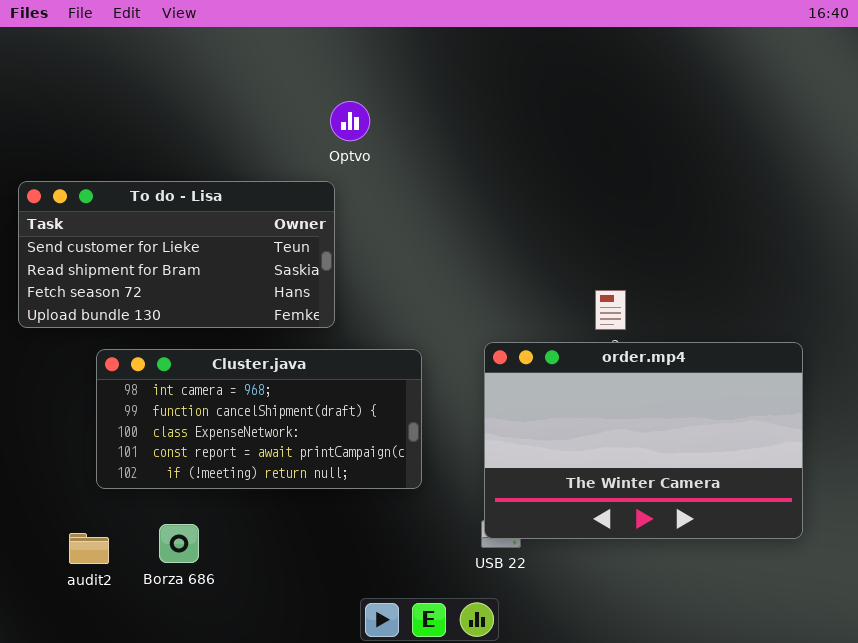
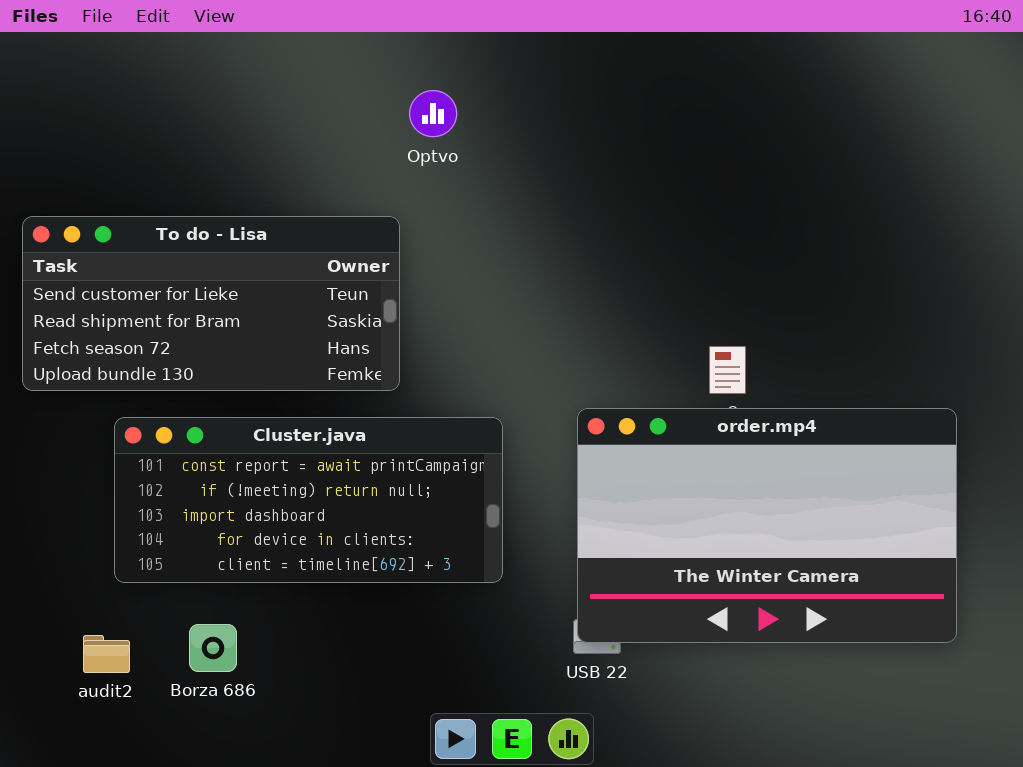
Optvo: [330,101,370,141] -> [409,90,457,137], moved
Cluster.java: [96,349,422,489] -> [114,417,503,583], scrolled down 3 rows

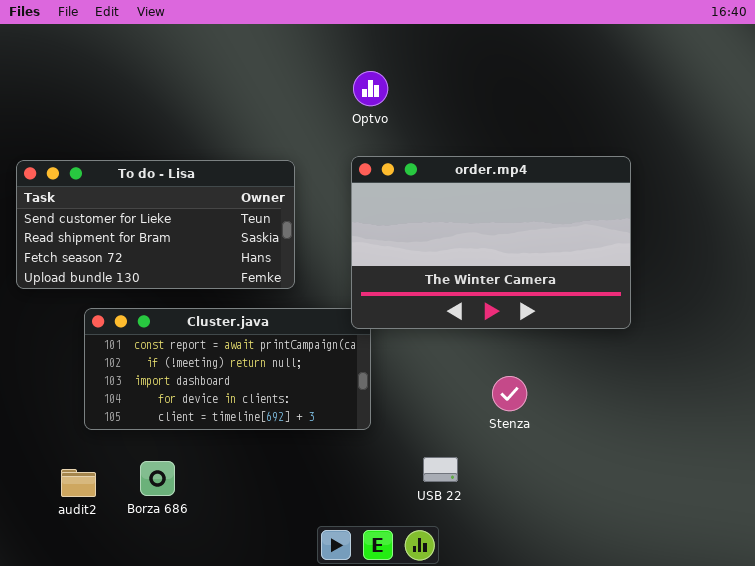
Optvo: [409,90,457,137] -> [353,71,388,106], moved
order.mp4: [577,408,957,643] -> [351,156,631,329], moved

